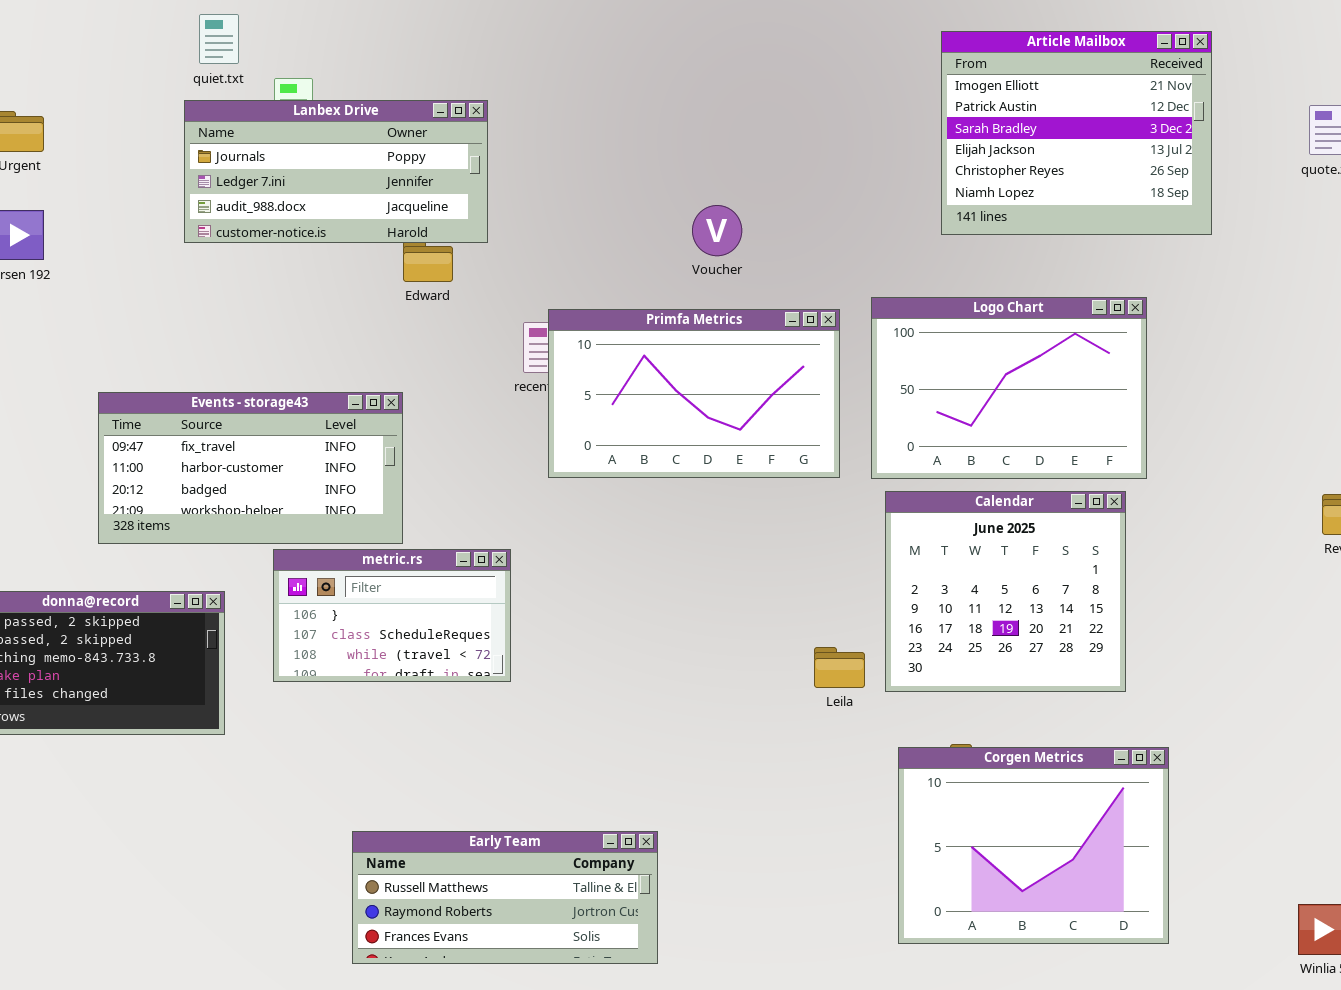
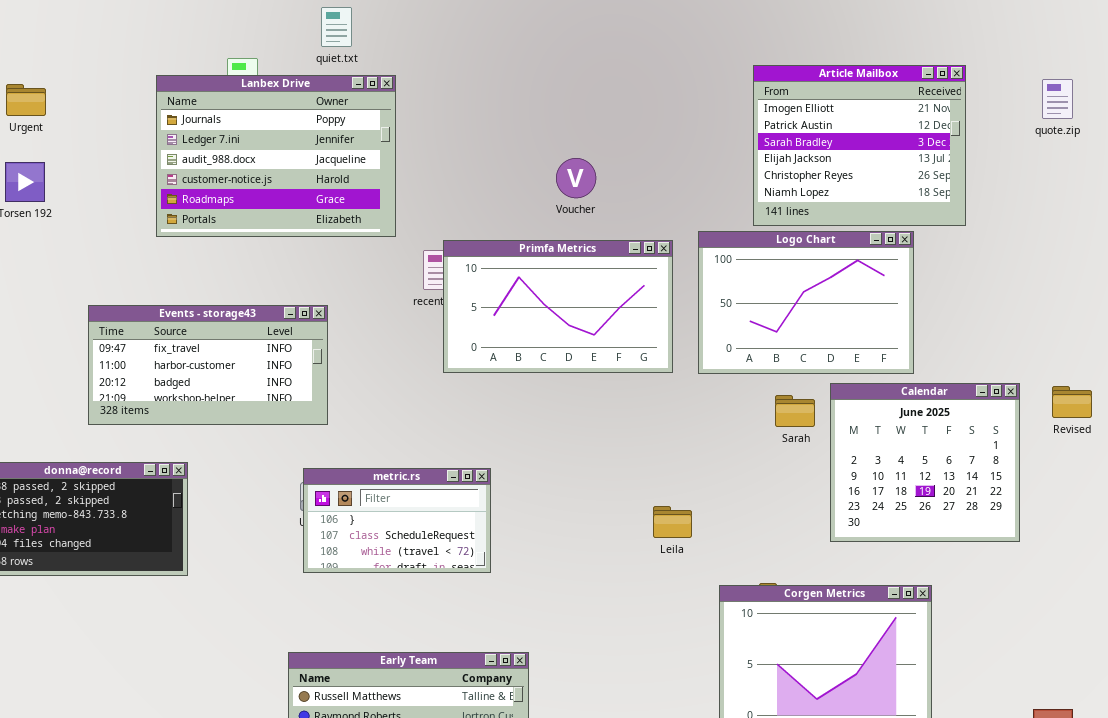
quiet.txt: [199,14,239,64] -> [321,7,352,47], moved
Article Mailbox: [941,31,1212,235] -> [753,65,966,226], moved
Lanbex Drive: [184,100,488,243] -> [156,75,396,237], resized
Calendar: [885,491,1126,692] -> [830,383,1020,542], moved
metric.rs: [273,549,511,682] -> [303,468,491,573], moved

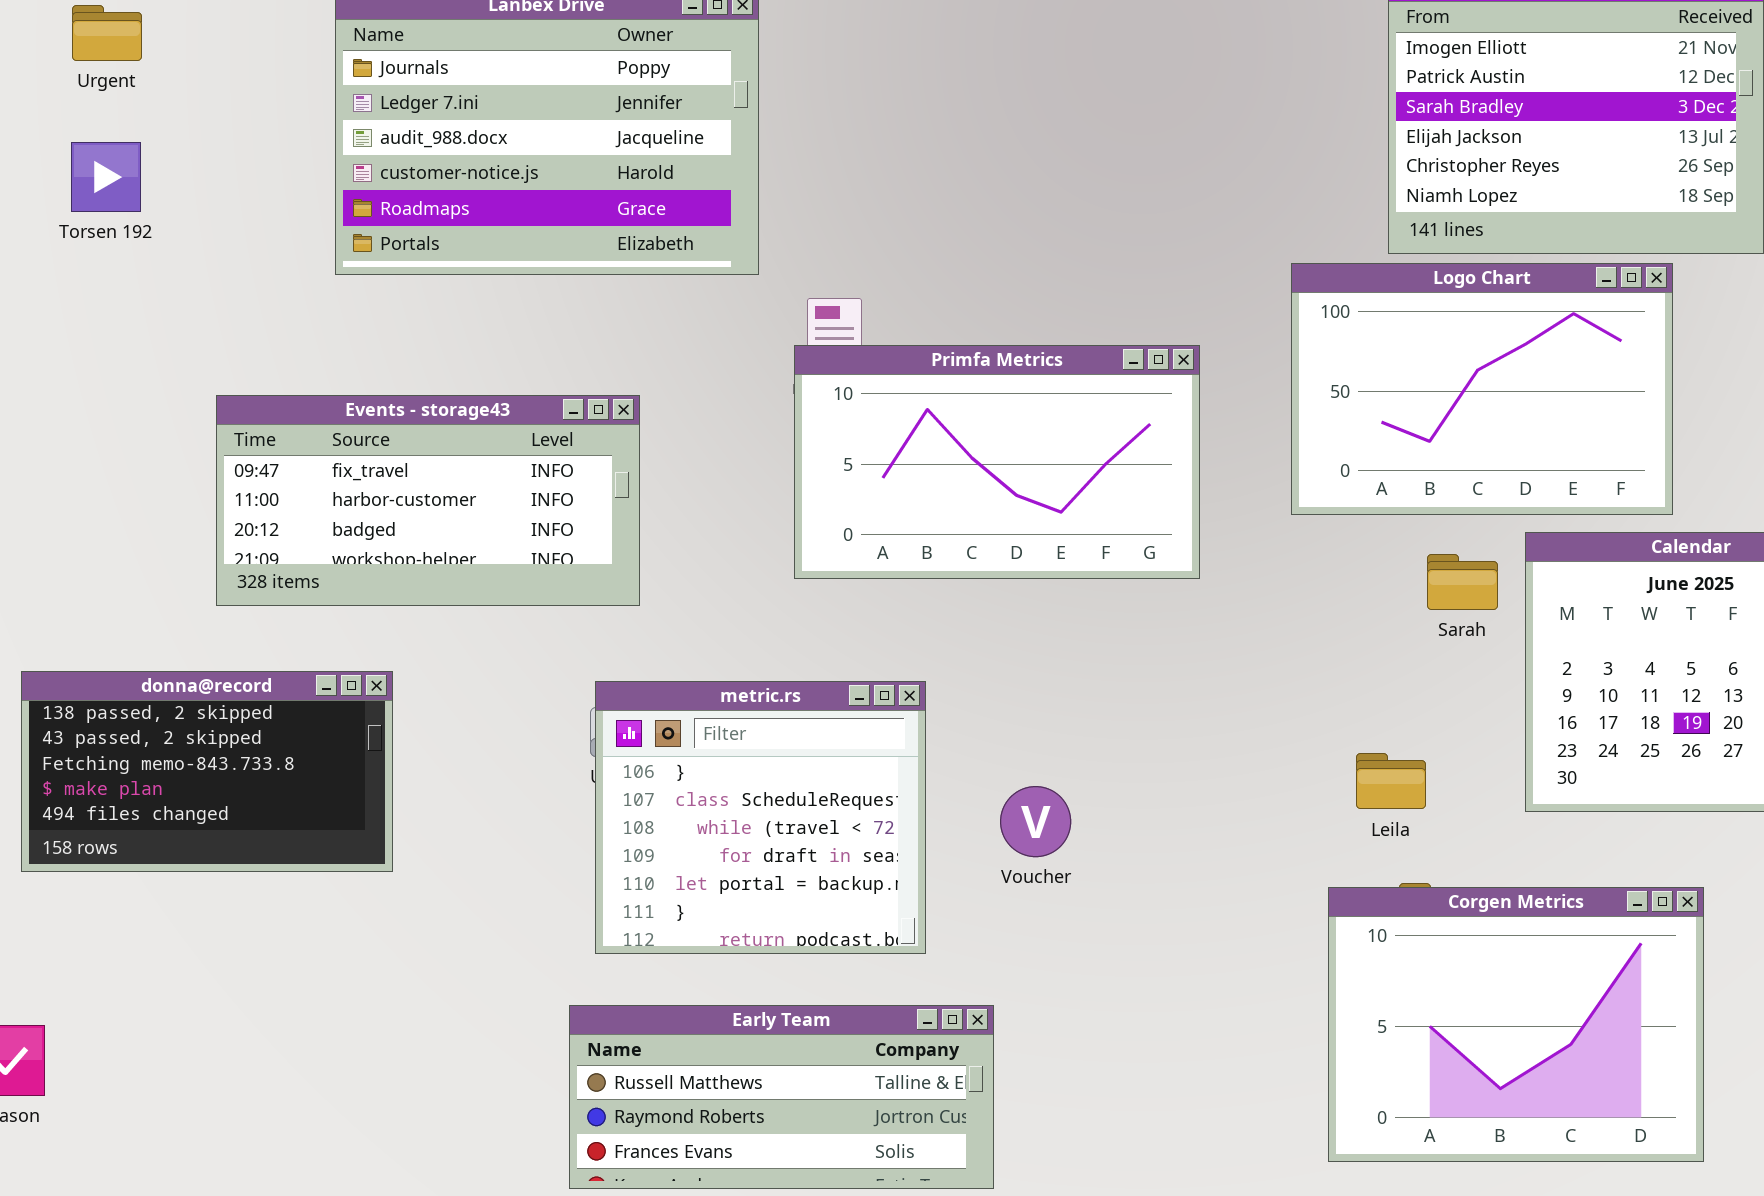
Voucher: [556,158,596,198] -> [1000,786,1071,857], moved
Primfa Metrics: [443,240,673,373] -> [794,345,1200,579], moved
metric.rs: [303,468,491,573] -> [595,681,926,954], resized
Leila: [653,506,692,538] -> [1356,753,1426,809], moved

